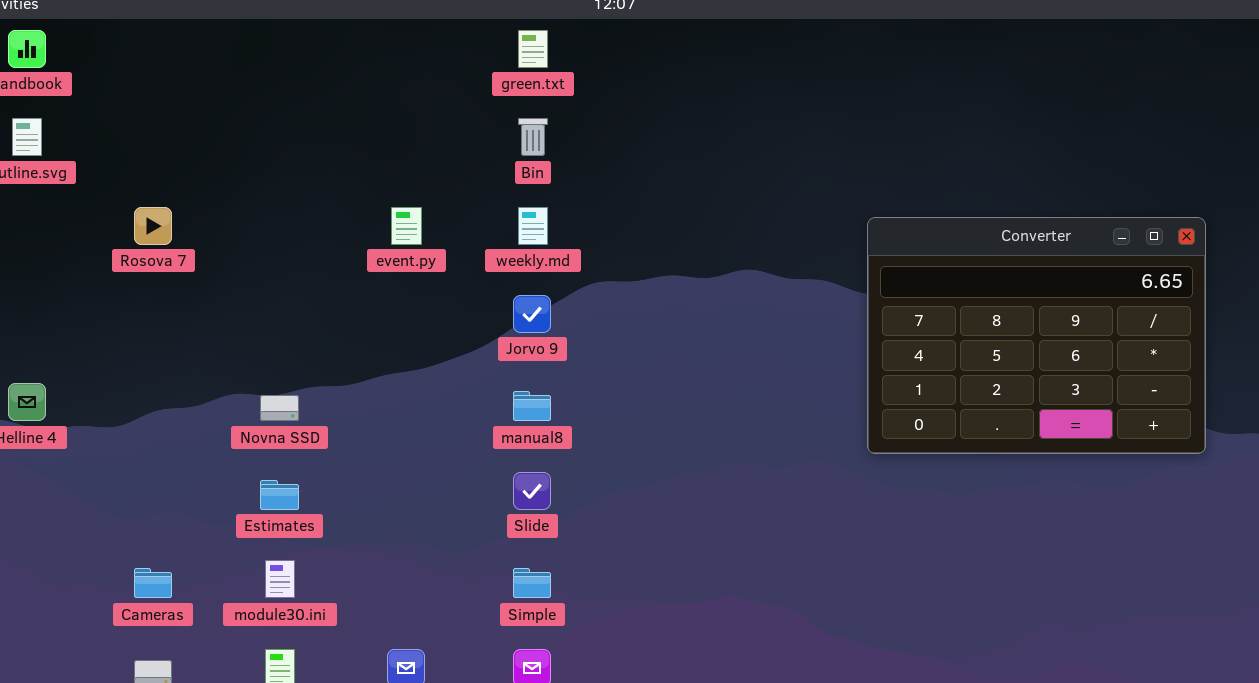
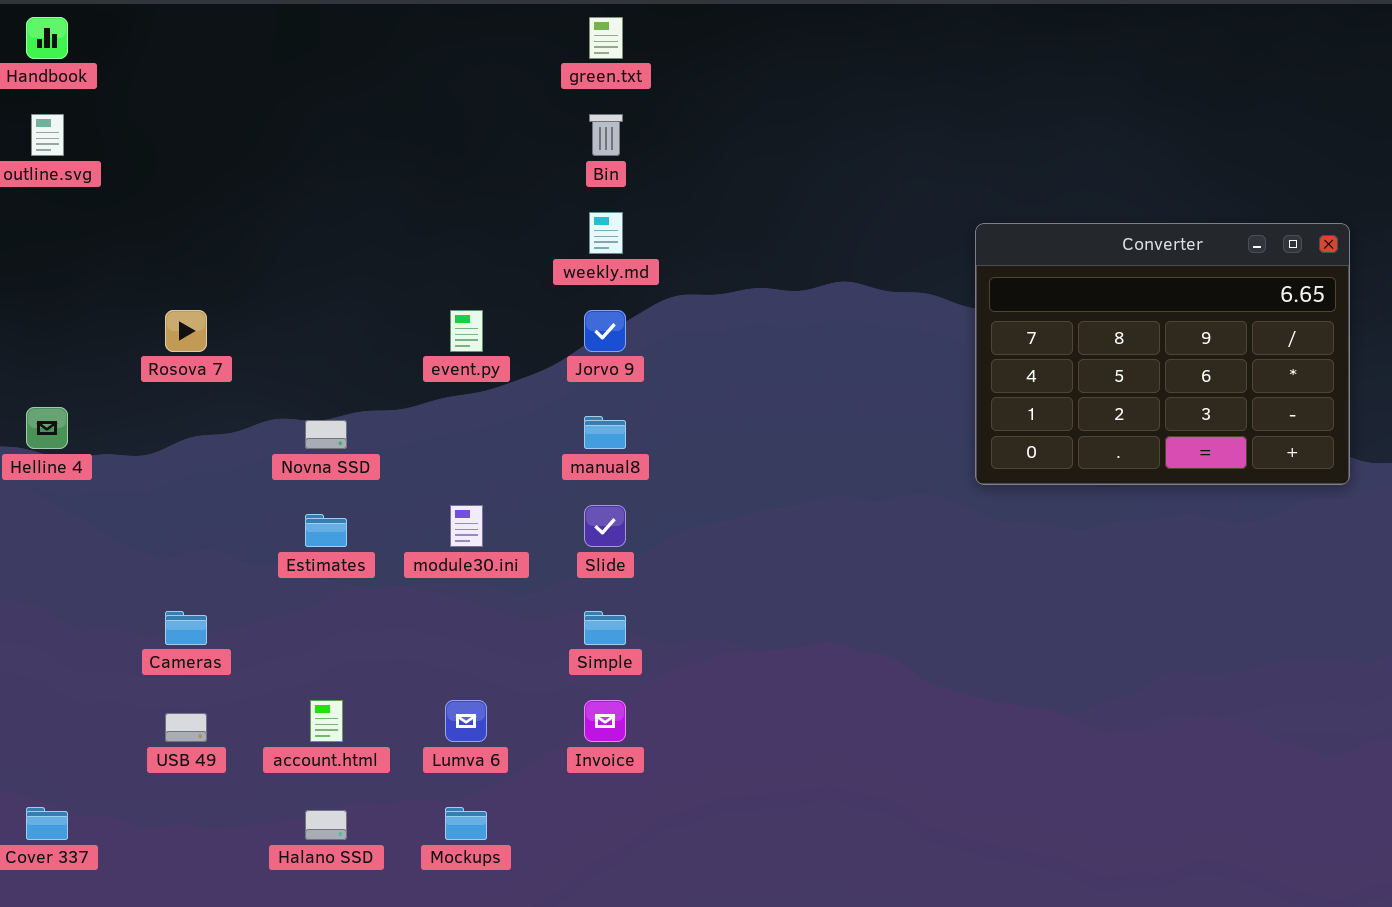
Rosova 7: [134,207,172,245] -> [165,310,207,352], moved
event.py: [391,207,422,245] -> [450,310,483,352], moved
module30.ini: [265,560,295,598] -> [450,505,483,547], moved

